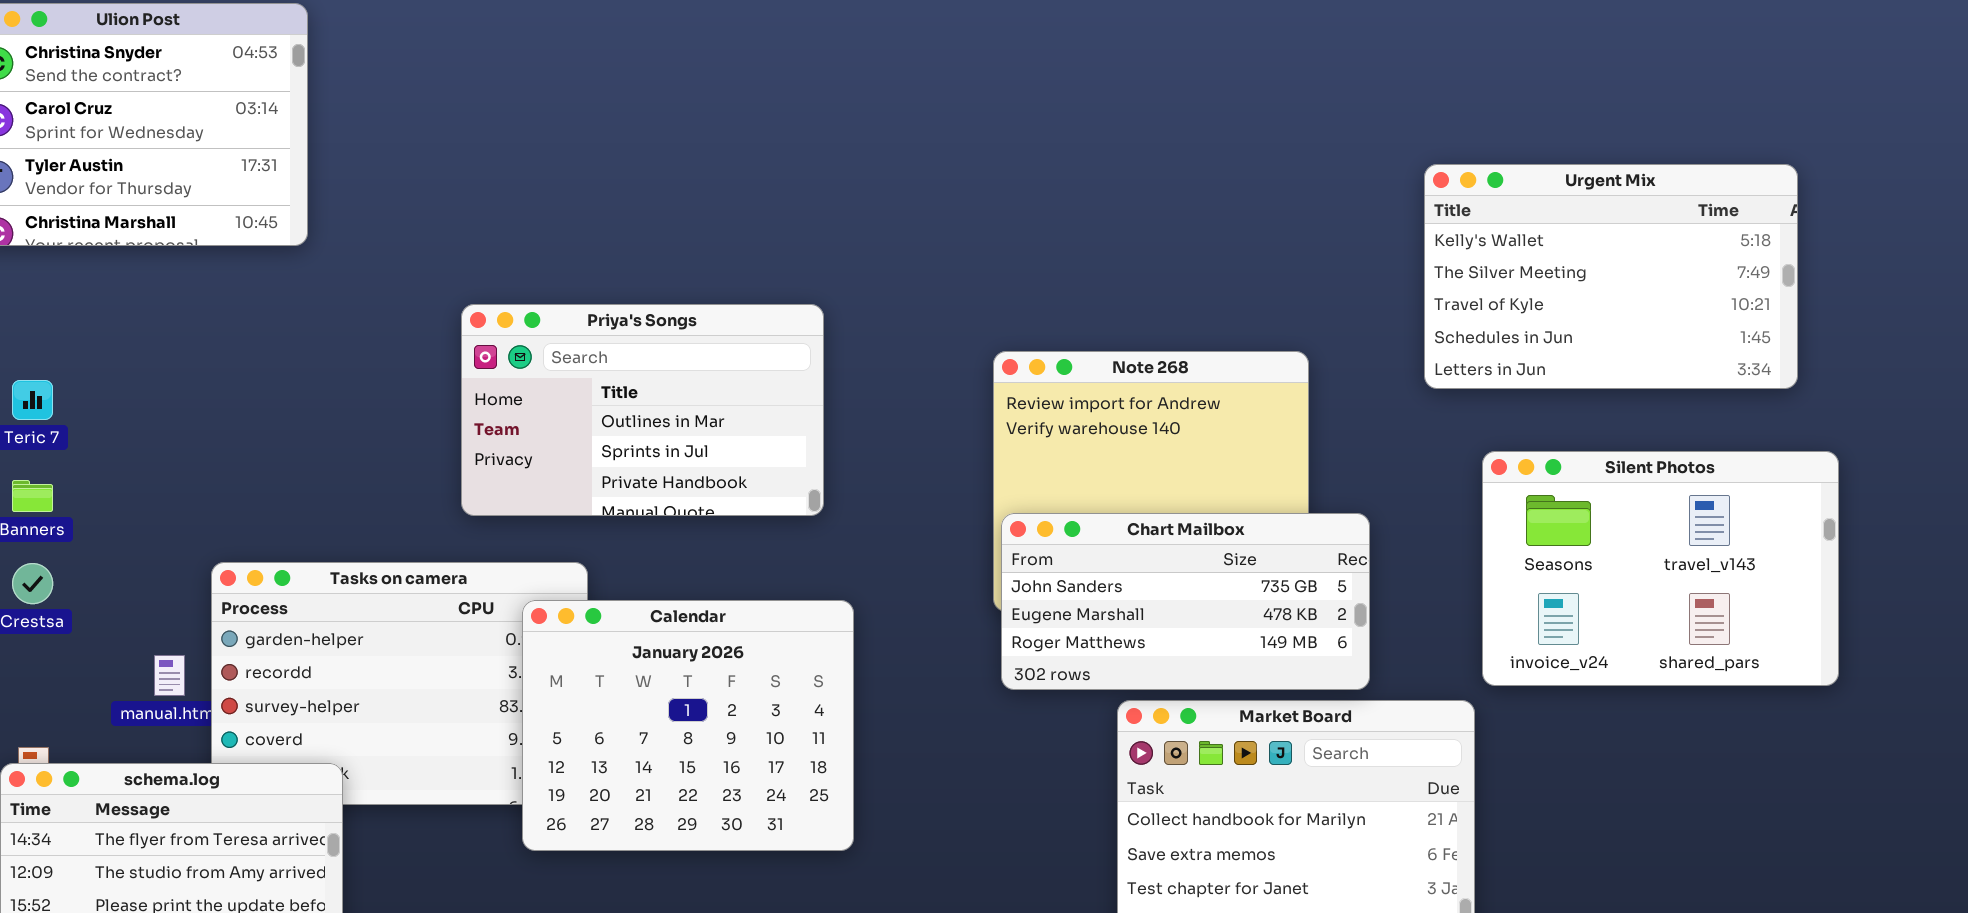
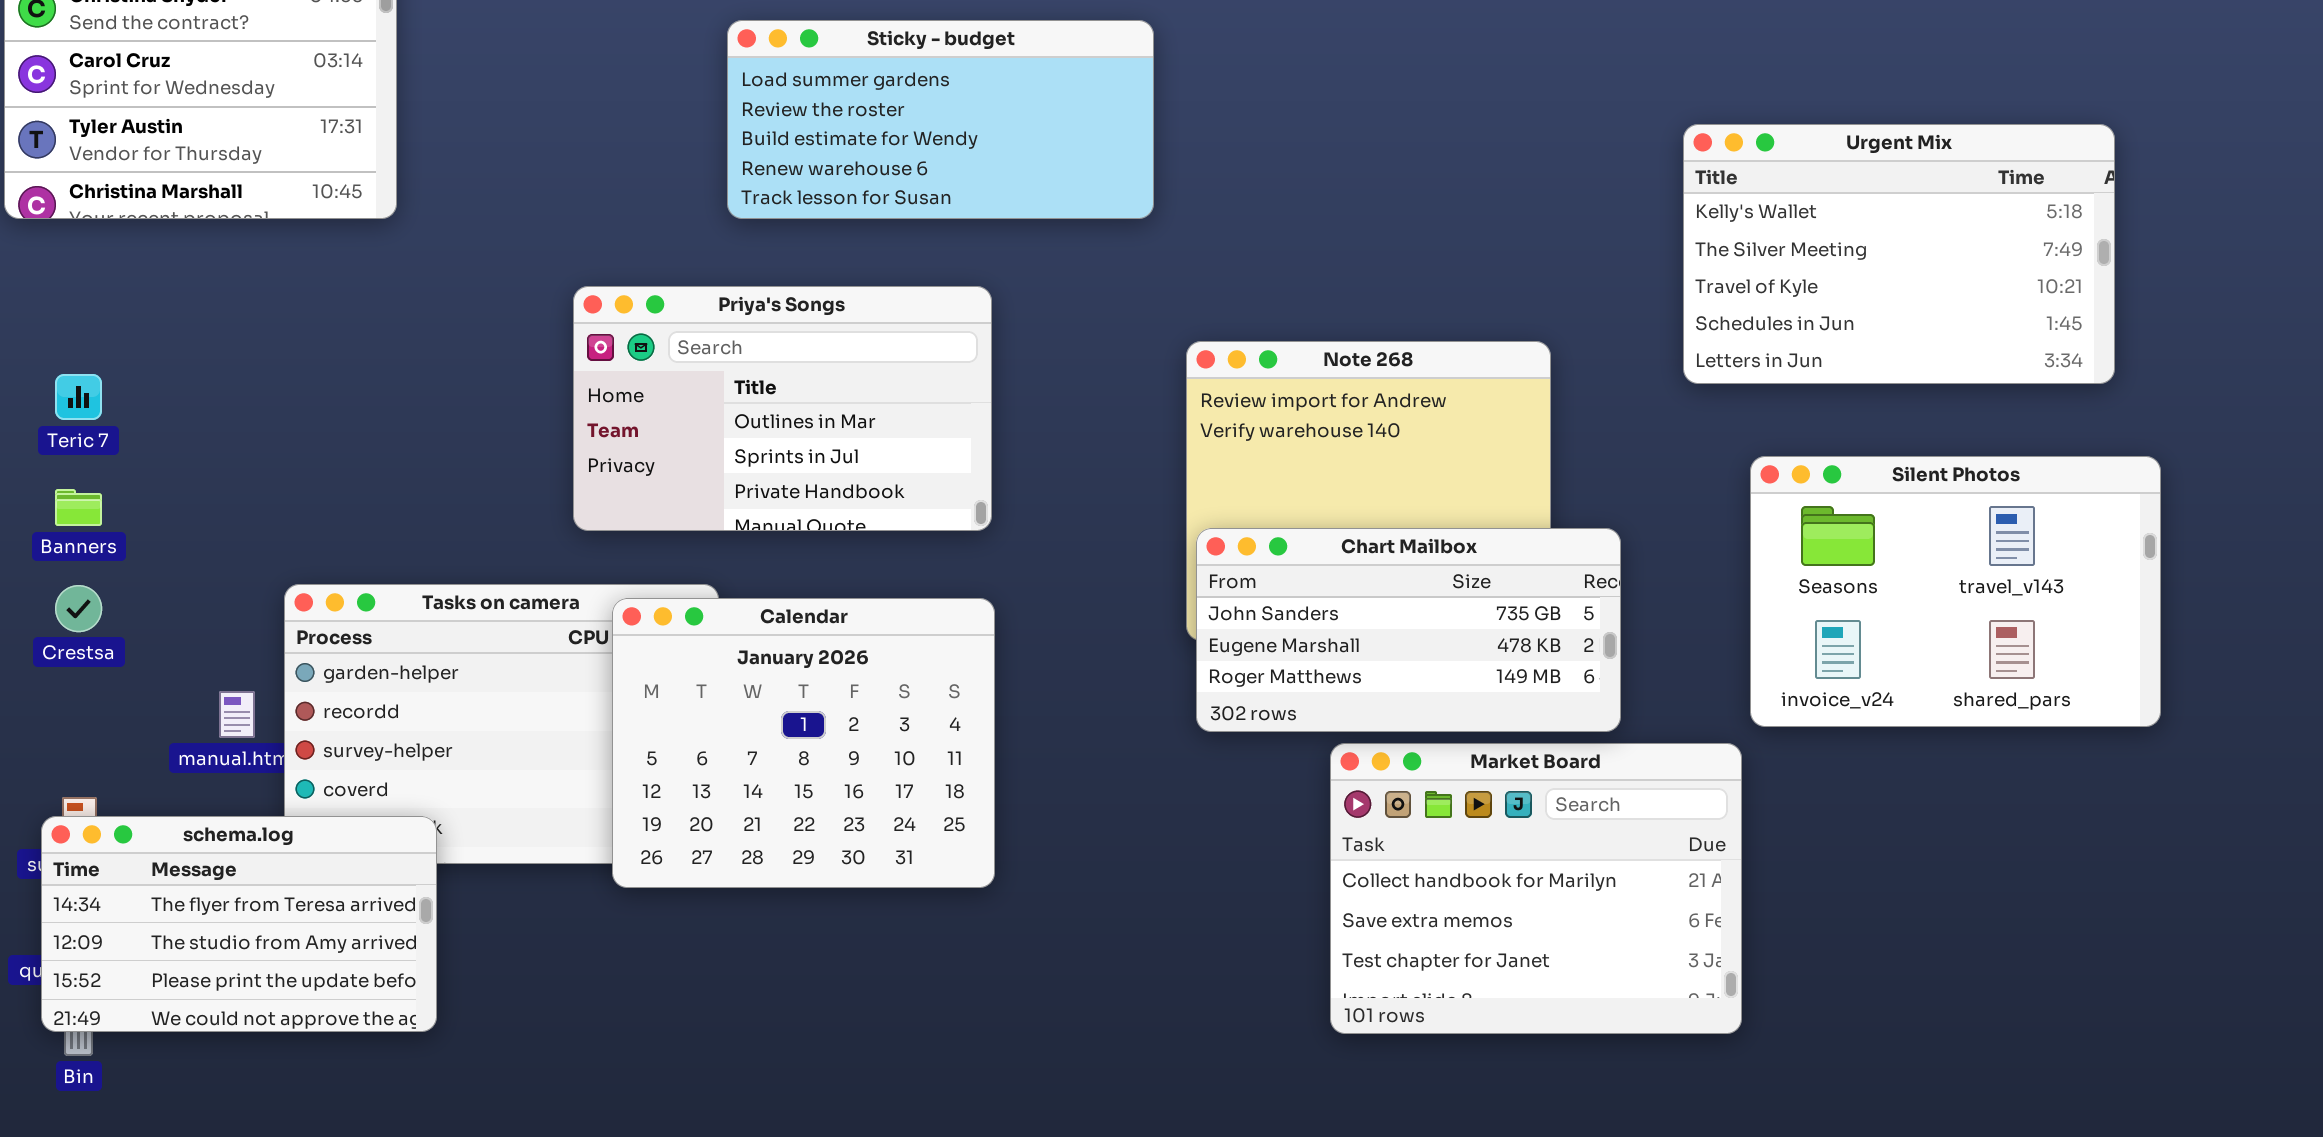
Sticky - budget: none -> [727,20,1154,219], opened
Calendar: [522,600,854,851] -> [612,598,995,888], moved

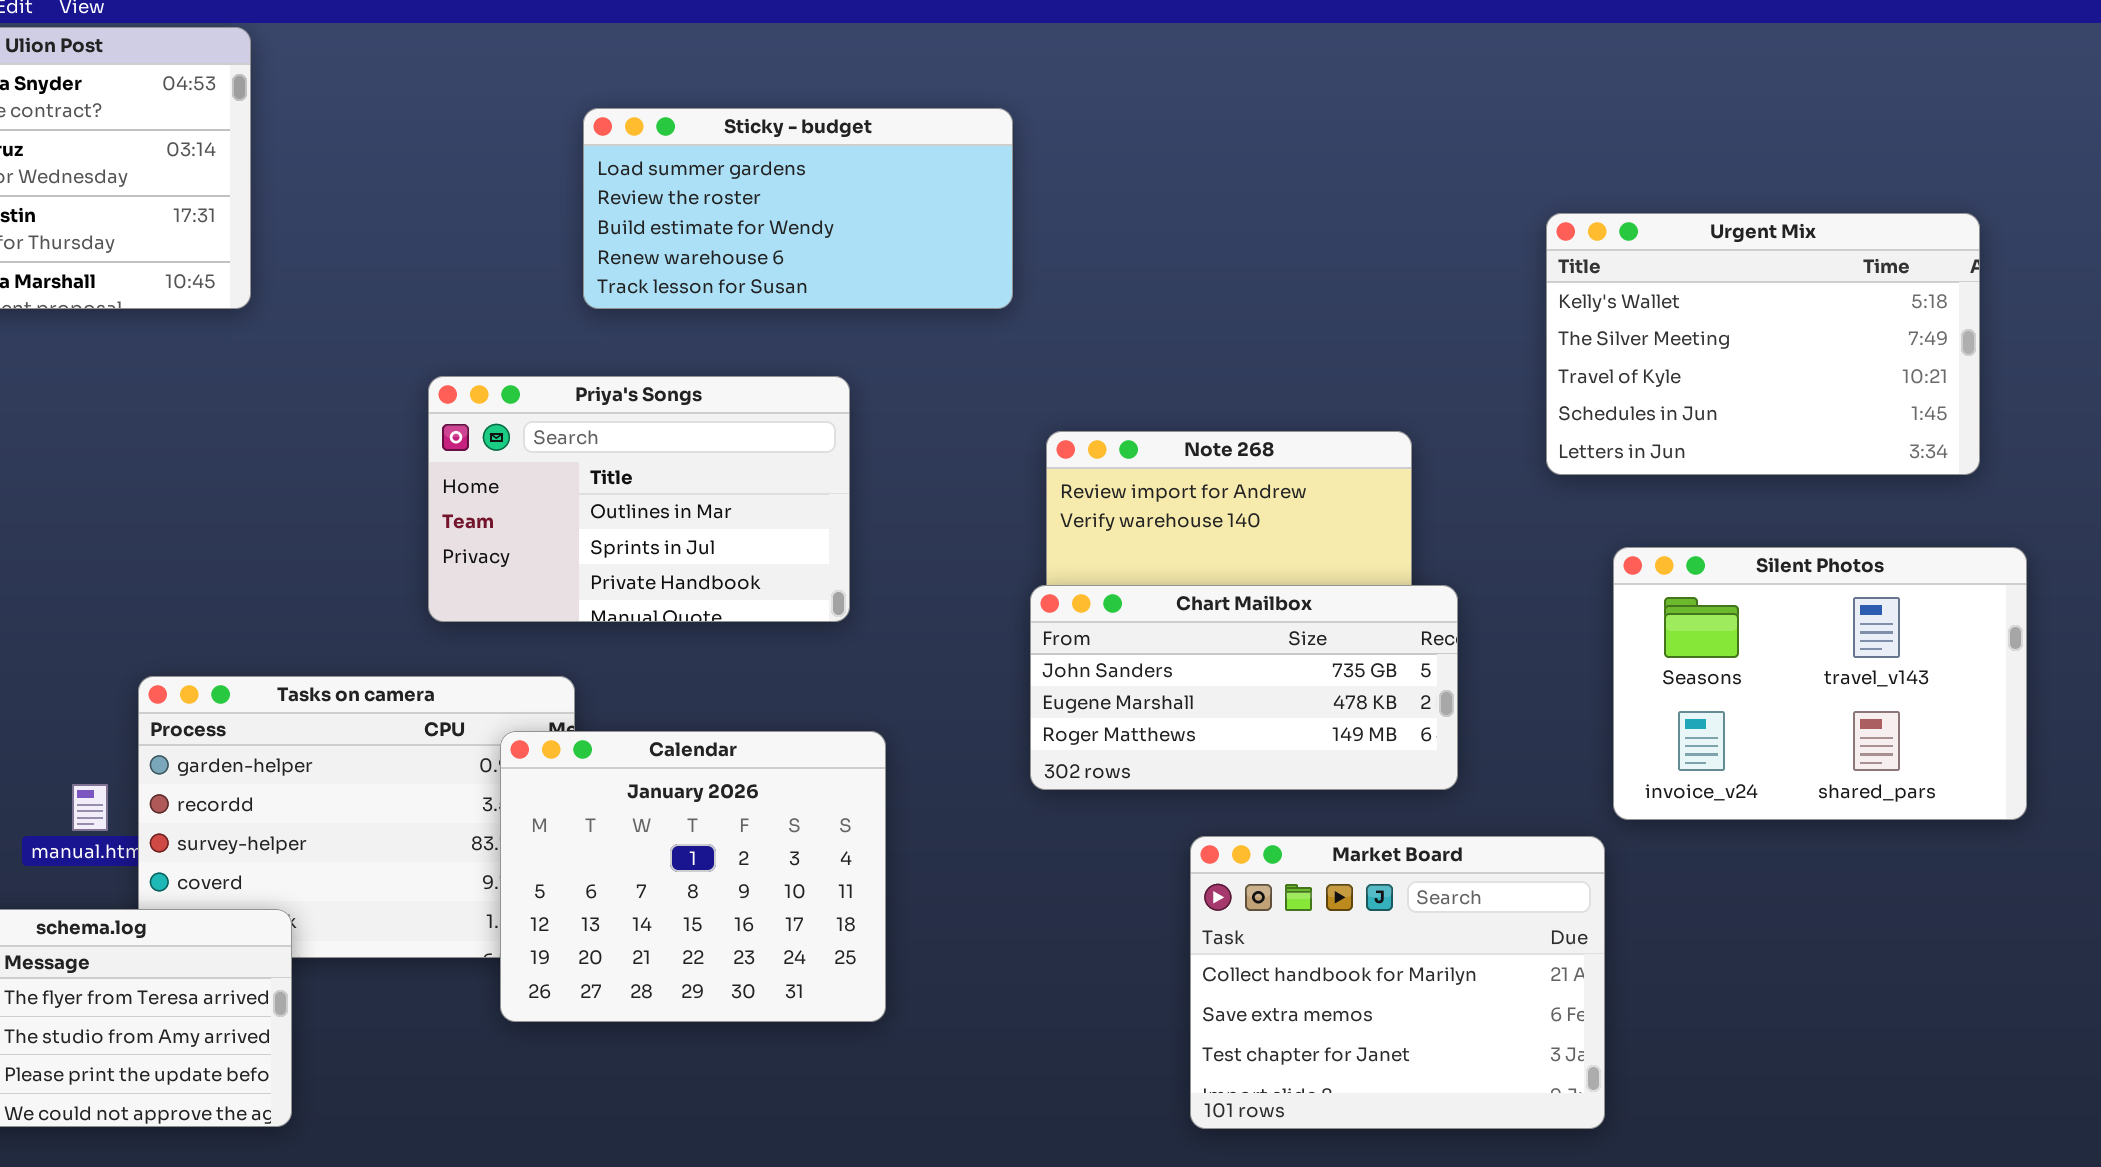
Chart Mailbox: [1196,528,1621,732] -> [1030,585,1458,790], moved
Calendar: [612,598,995,888] -> [500,731,886,1022], moved

